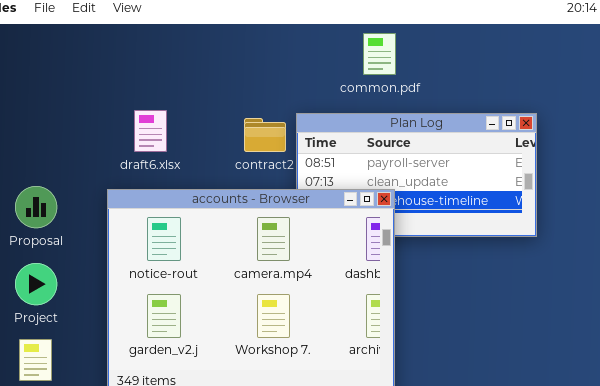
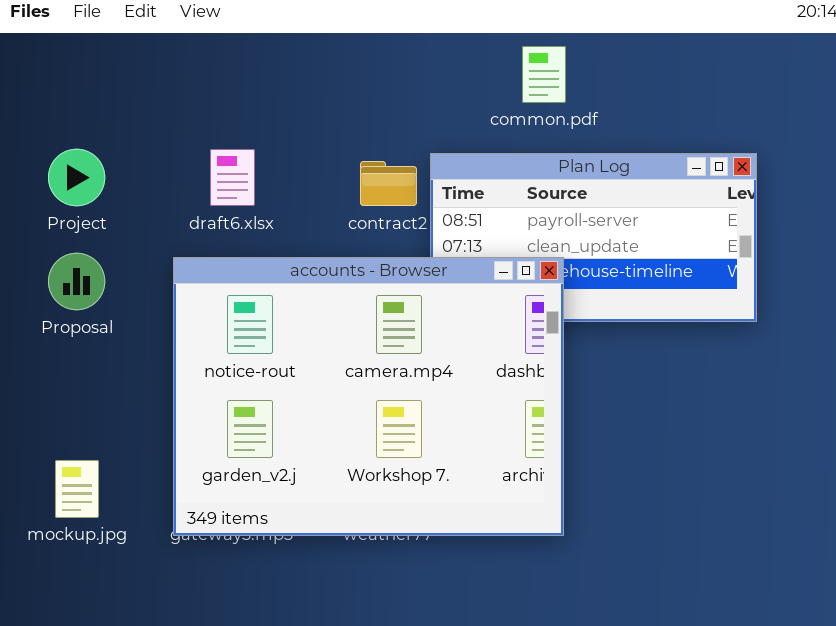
Project: [15,263,57,305] -> [48,149,105,206], moved

